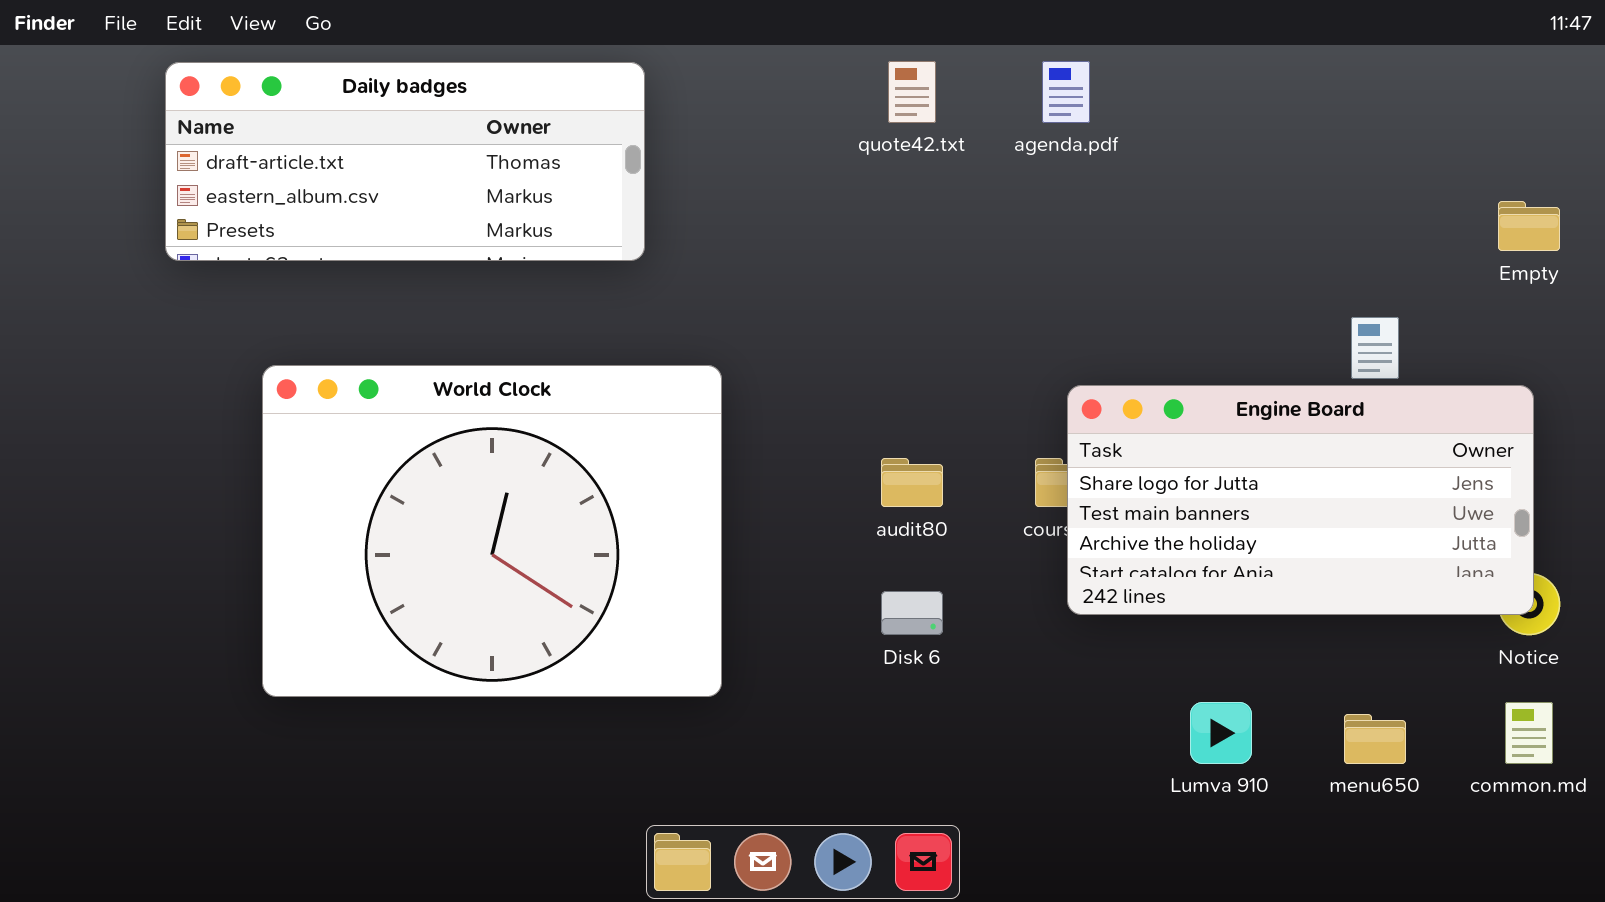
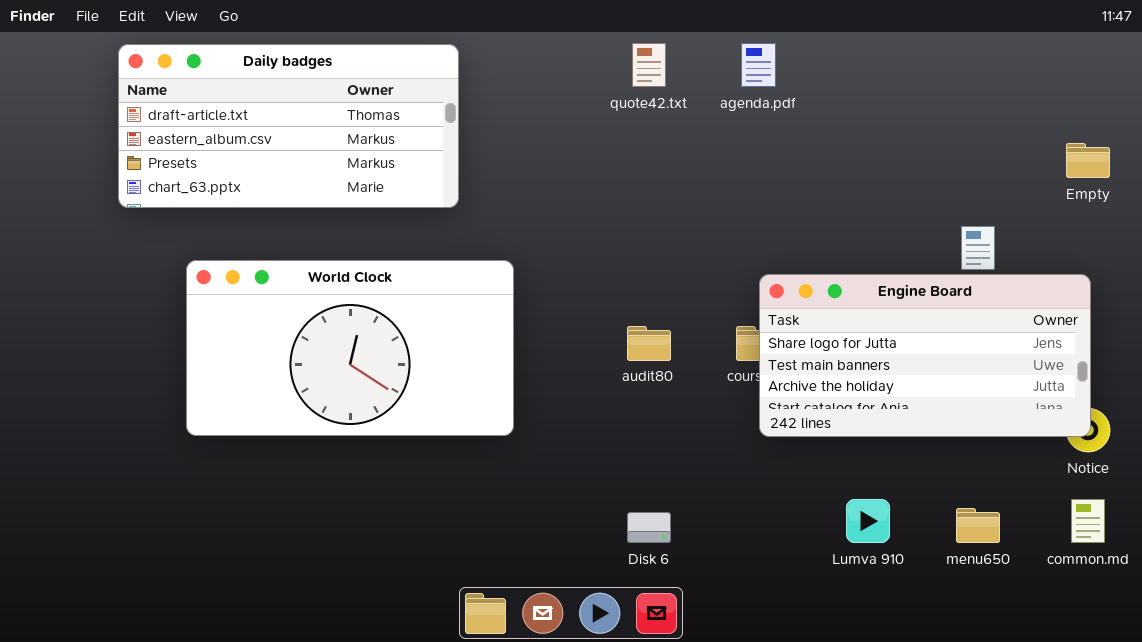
Daily badges: [165,62,645,261] -> [118,44,459,208], resized
World Clock: [262,365,722,697] -> [186,260,514,436], resized
Disk 6: [881,591,943,635] -> [627,512,671,543], moved

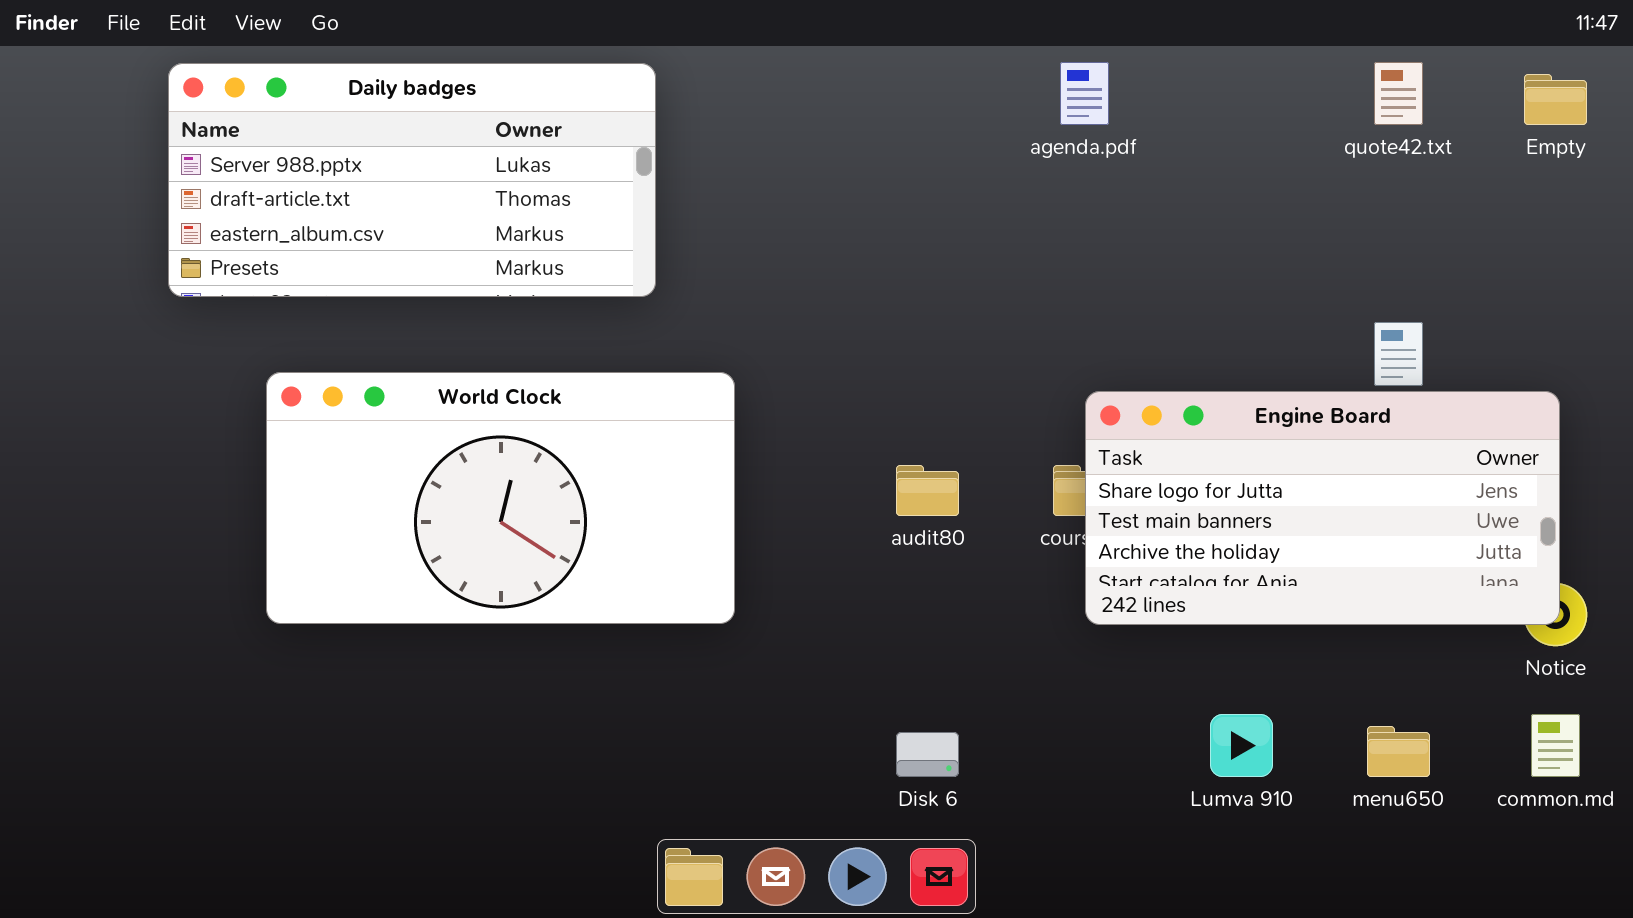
quote42.txt: [632,43,666,87] -> [1374,62,1423,125], moved
Daily badges: [118,44,459,208] -> [168,63,656,297], scrolled up 1 row
Empty: [1066,143,1110,178] -> [1524,74,1587,125], moved

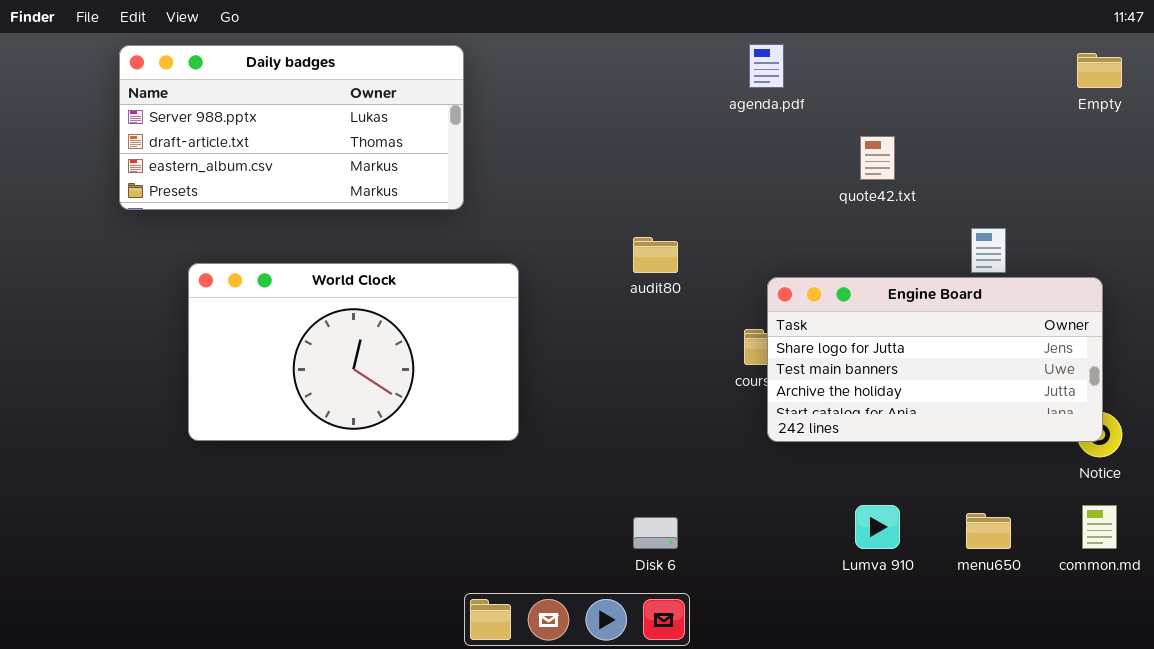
quote42.txt: [1374,62,1423,125] -> [860,136,895,180], moved
audit80: [896,465,959,516] -> [633,237,678,273], moved

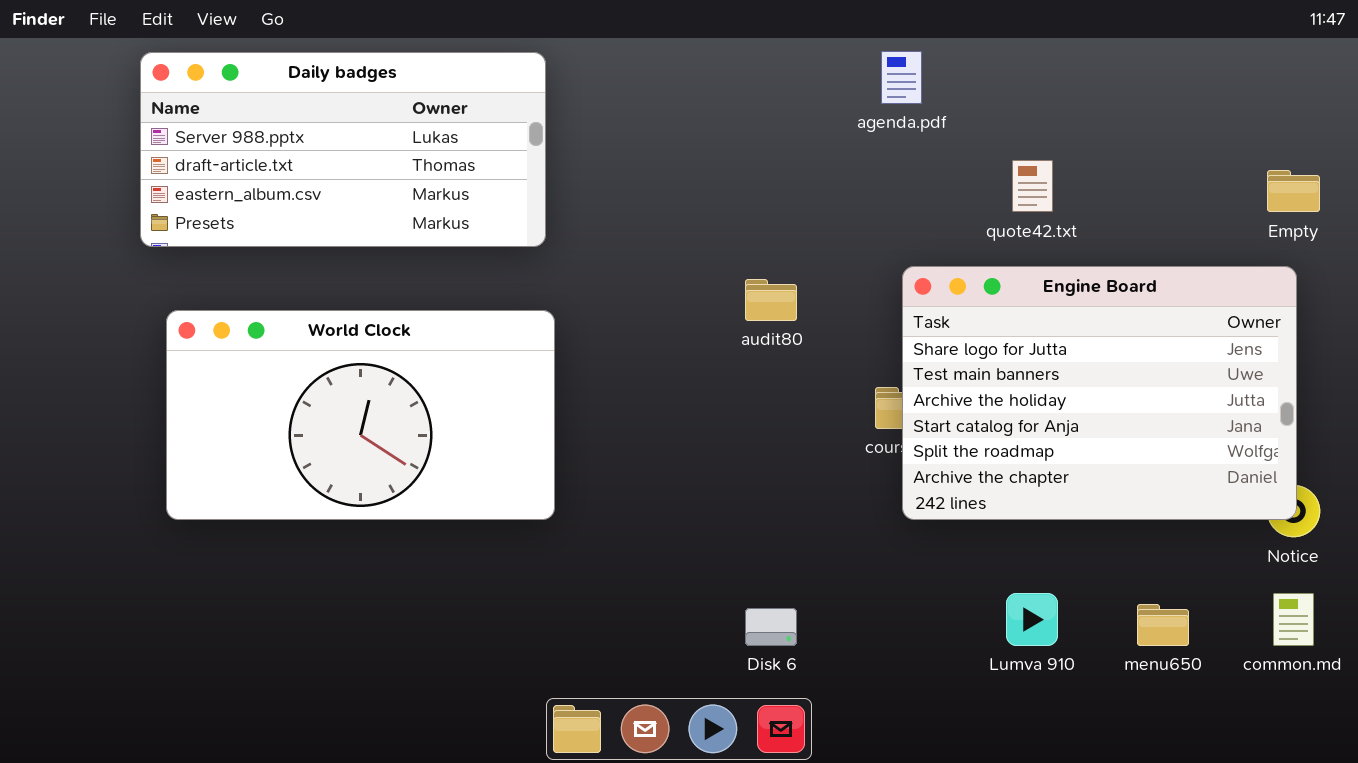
Empty: [1077,53,1122,88] -> [1267,170,1320,212], moved
World Clock: [188,263,519,441] -> [166,310,555,520], moved
Engine Board: [767,277,1103,442] -> [902,266,1297,520], resized

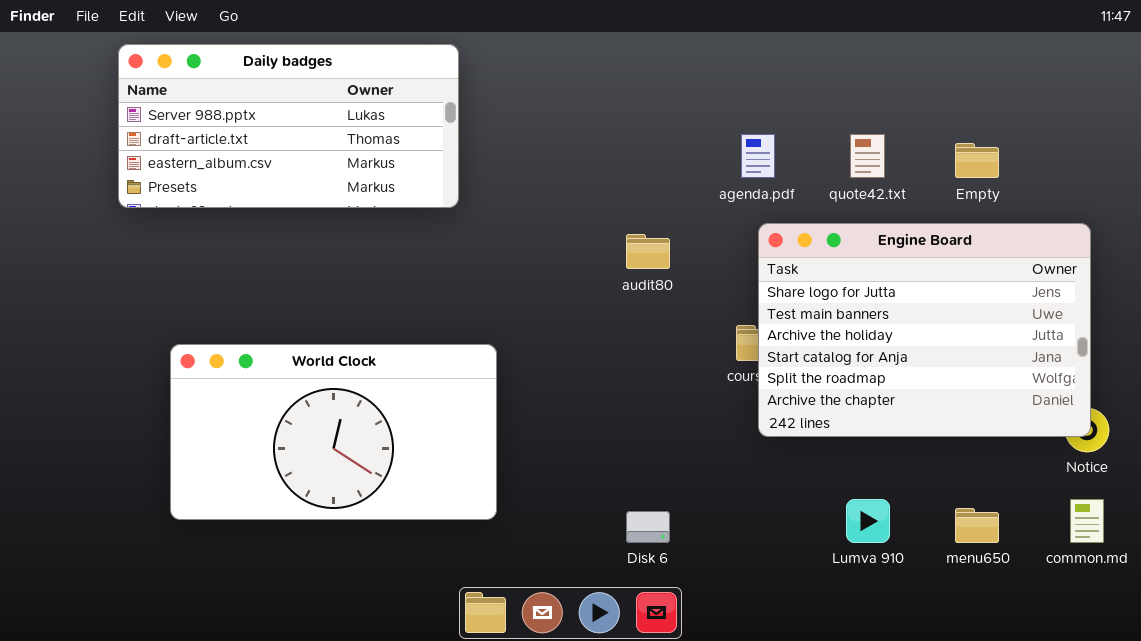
agenda.pdf: [881,51,922,104] -> [741,134,775,178], moved
Empty: [1267,170,1320,212] -> [955,143,999,178], moved
World Clock: [166,310,555,520] -> [170,344,497,520], moved

